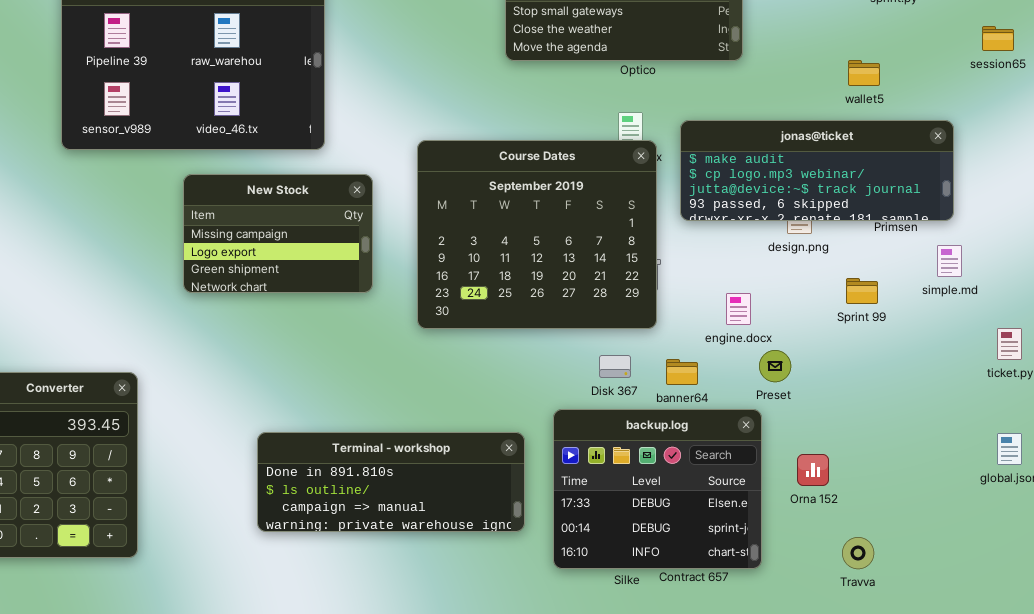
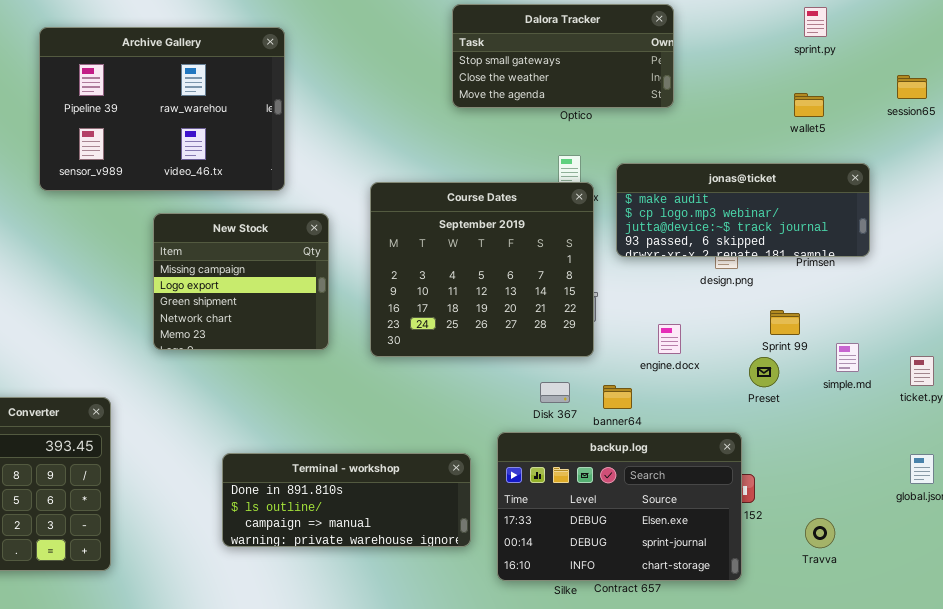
wallet5: [848,60,880,86] -> [794,93,824,117], moved
New Stock: [183,174,373,293] -> [153,213,329,350], resized
simple.md: [937,245,962,277] -> [836,343,859,372], moved
Preset: [759,350,791,382] -> [749,357,779,387], moved
backup.log: [553,409,762,569] -> [497,432,742,581], resized
Travva: [842,537,874,569] -> [805,518,835,548], moved

